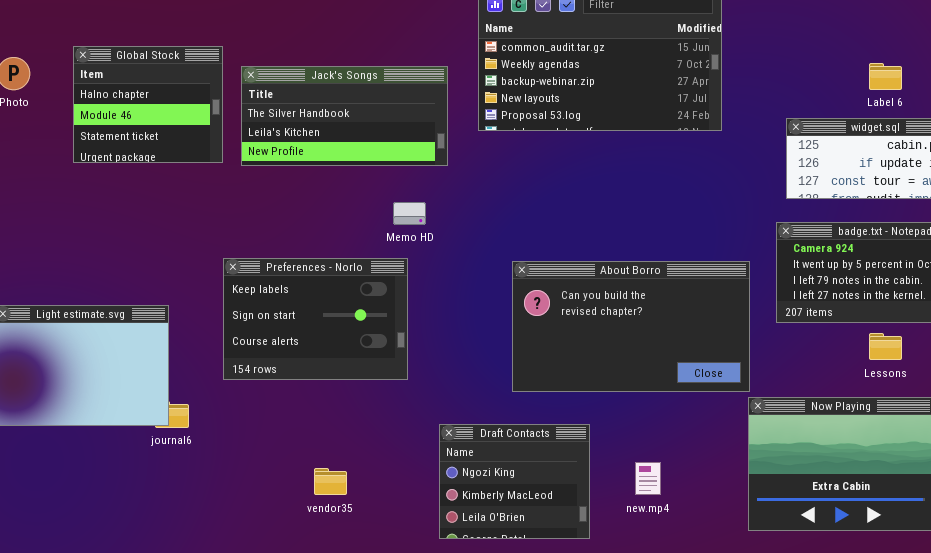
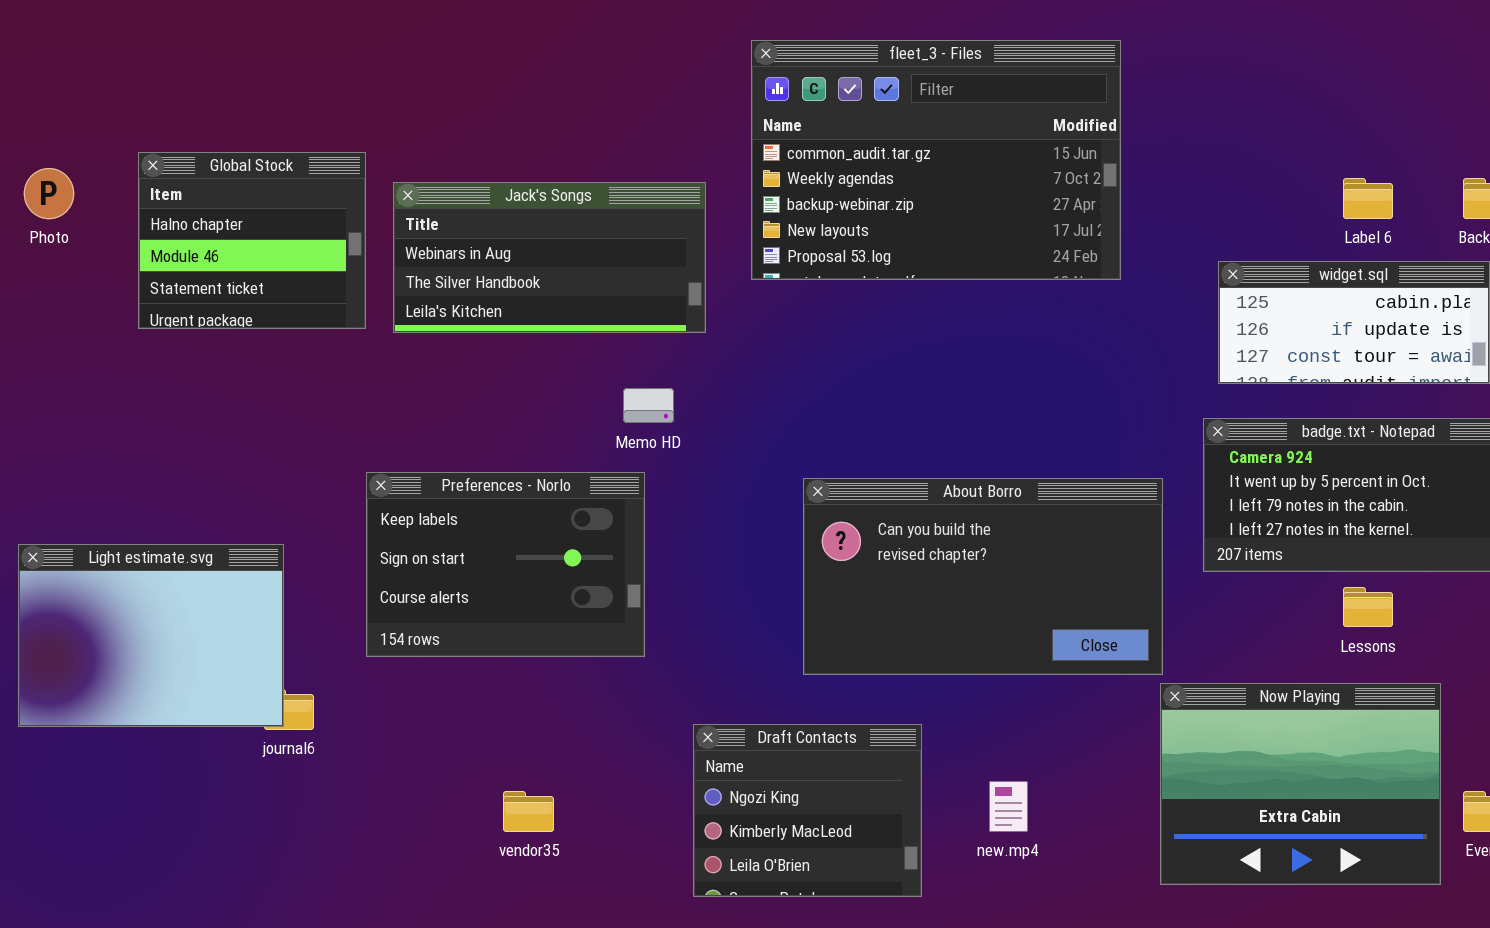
Jack's Songs: [241,66,448,166] -> [393,182,706,333], scrolled up 1 row

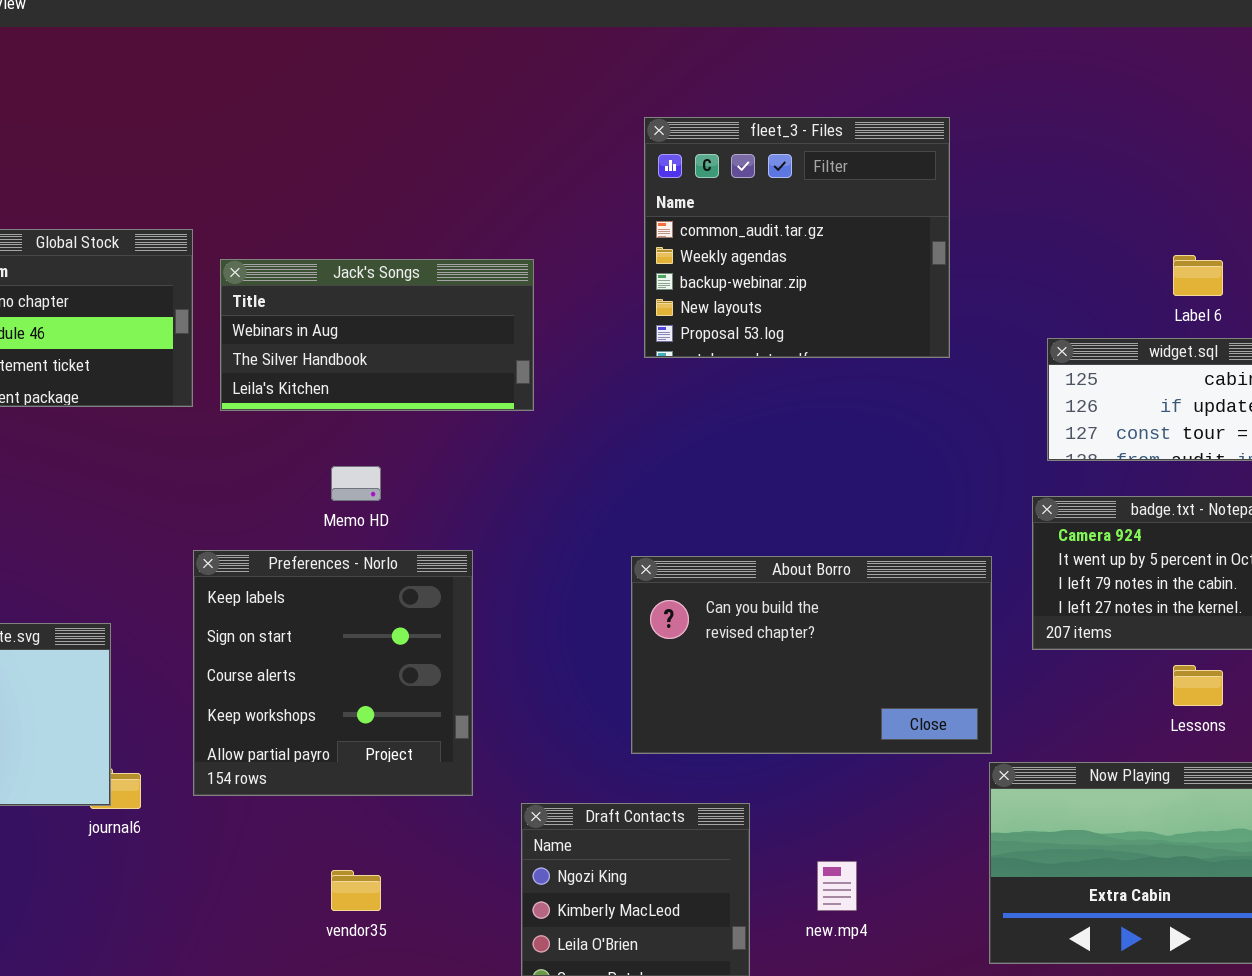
fleet_3 - Files: [751,40,1121,280] -> [644,117,950,358], resized
Memo HD: [623,388,674,423] -> [331,466,381,501], moved
Preferences - Norlo: [366,472,645,657] -> [193,550,473,796], resized

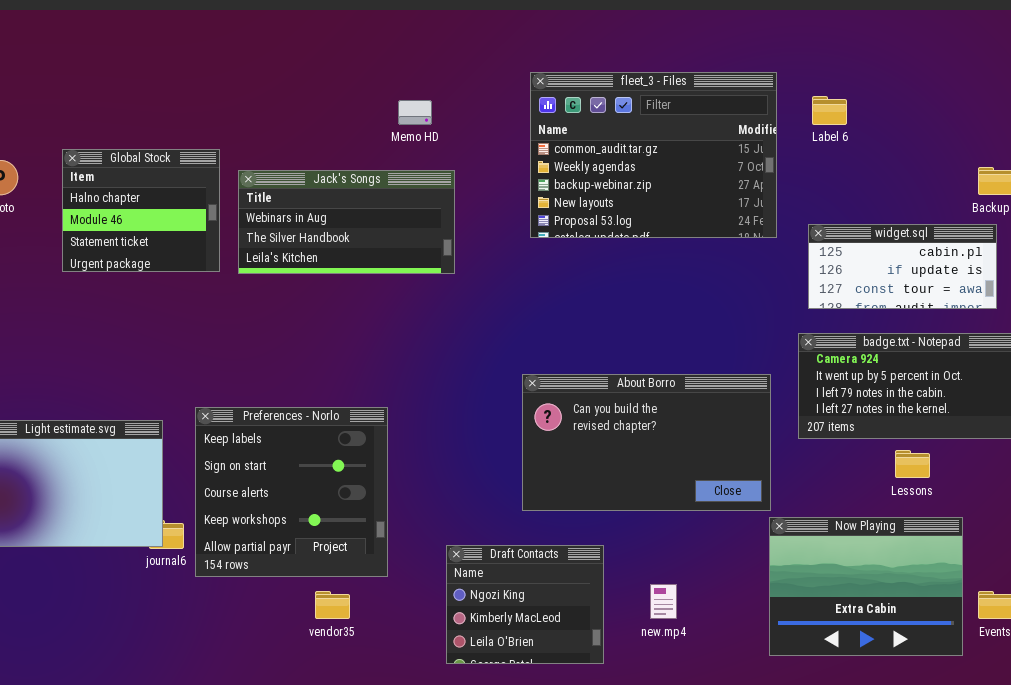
fleet_3 - Files: [644,117,950,358] -> [530,72,777,238], resized
Label 6: [1173,255,1223,296] -> [812,96,847,125], moved
Memo HD: [331,466,381,501] -> [398,100,432,125], moved
Preferences - Norlo: [193,550,473,796] -> [195,407,388,577], moved

